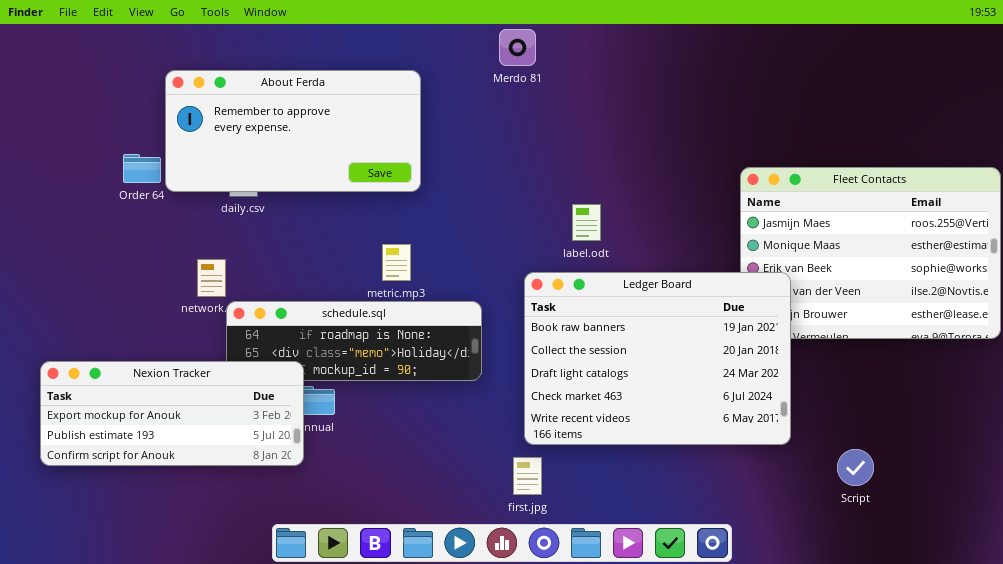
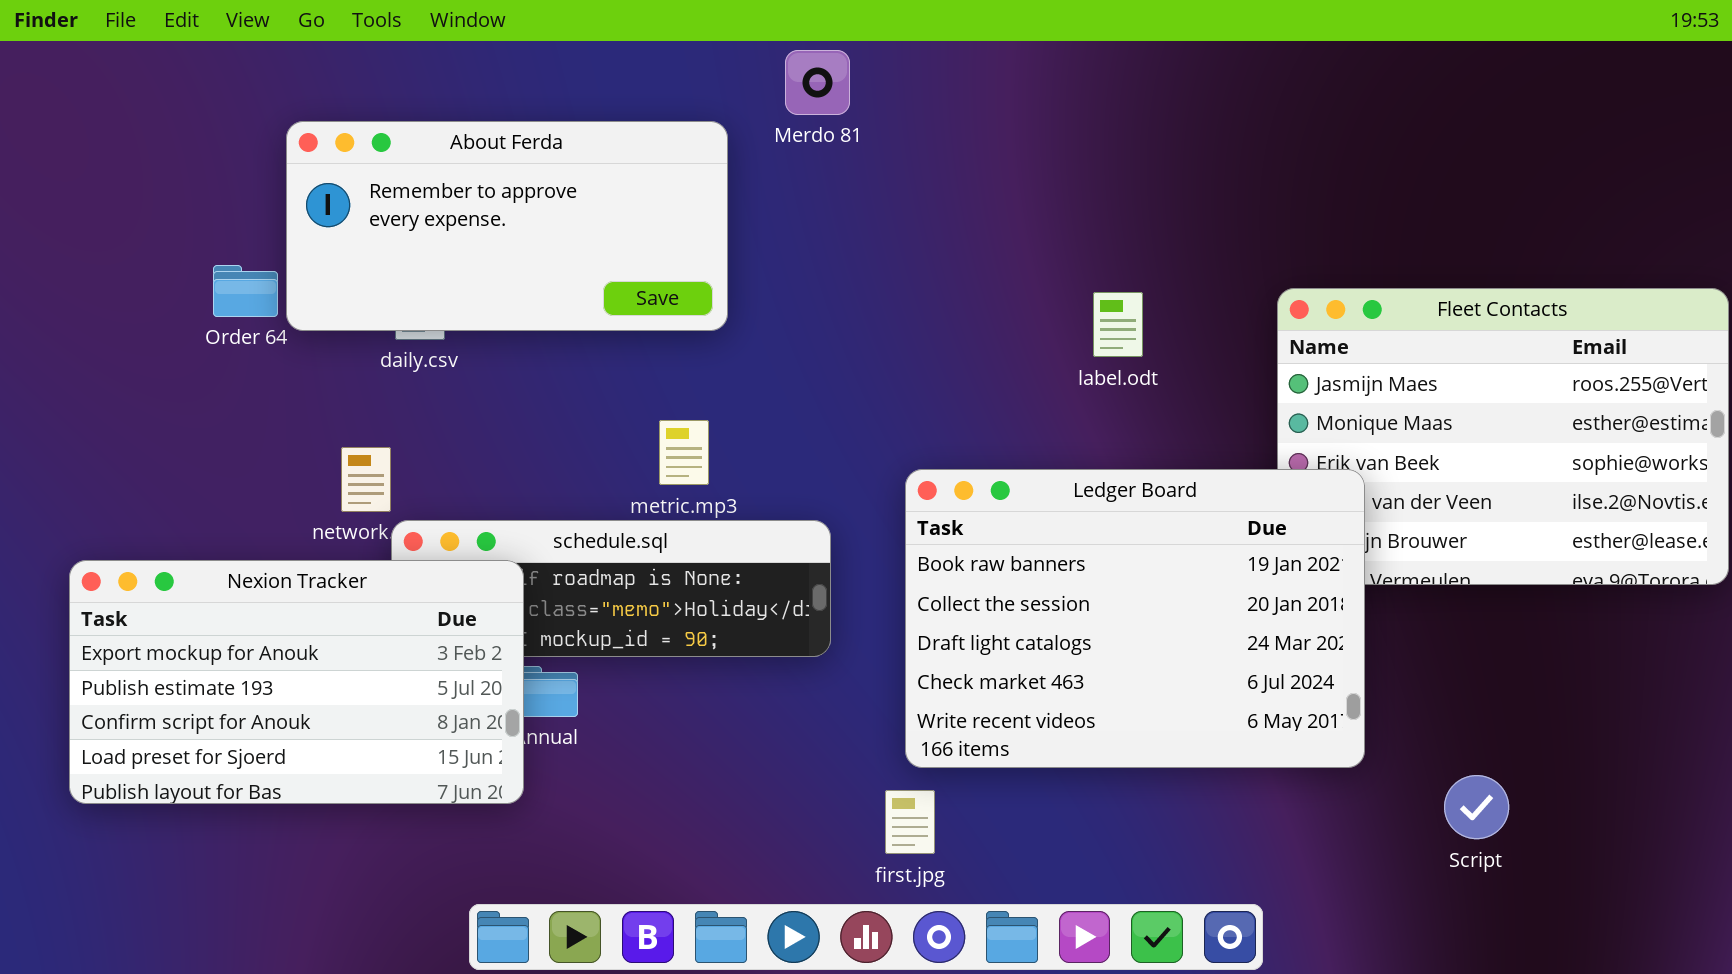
Merdo 81: [499,29,536,66] -> [785,50,850,115], moved
label.odt: [572,204,601,241] -> [1093,292,1143,357], moved
Nexion Tracker: [40,361,304,466] -> [69,560,524,804], resized

